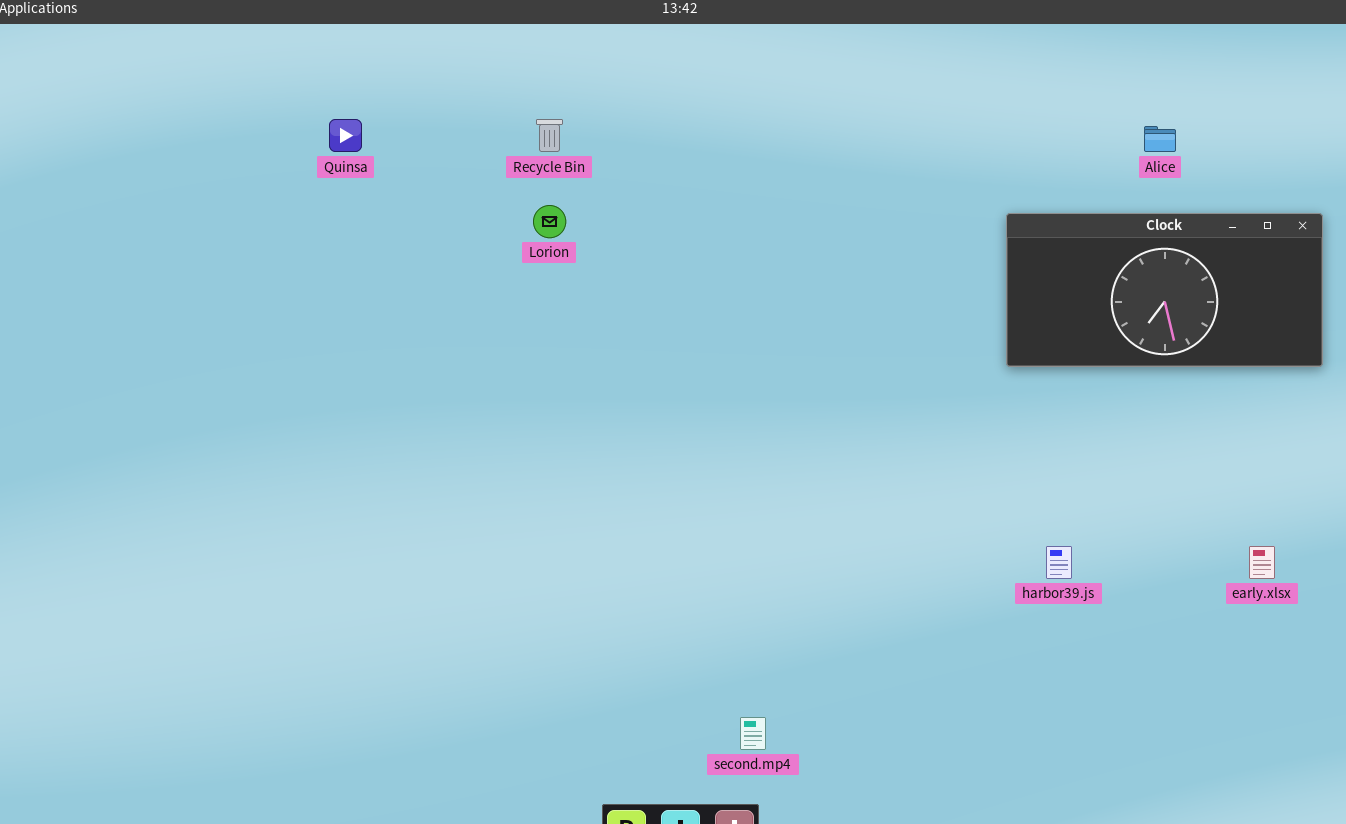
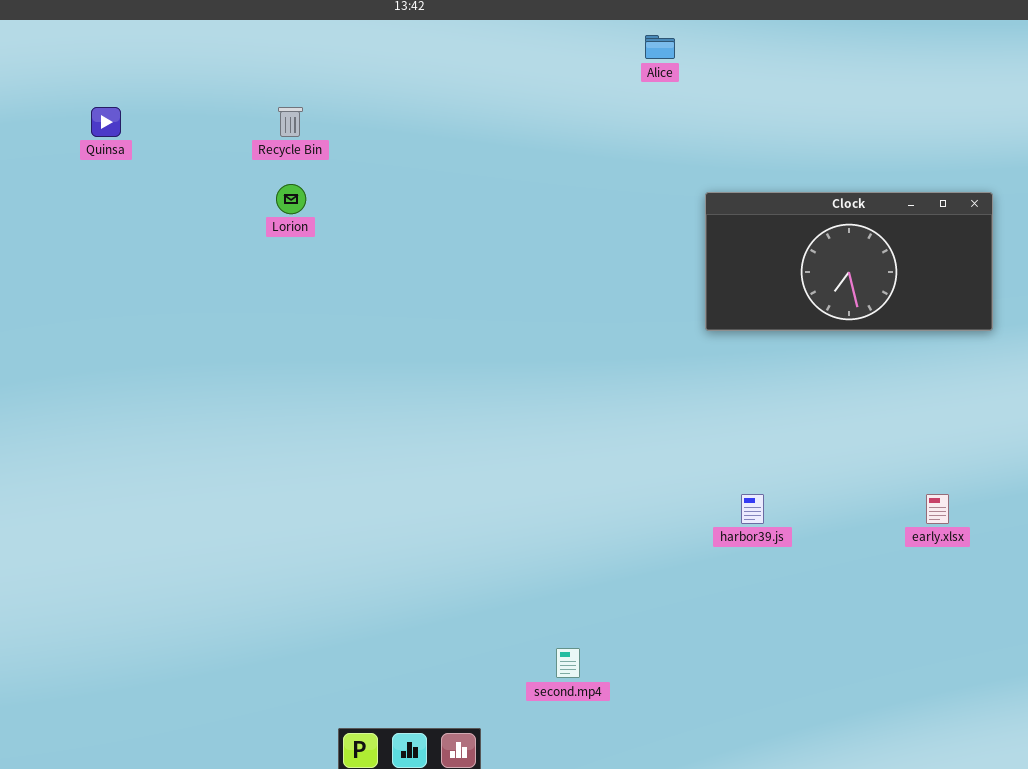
Alice: [1144,126,1176,152] -> [645,35,675,59], moved
second.mp4: [740,717,766,750] -> [556,648,580,678], moved

